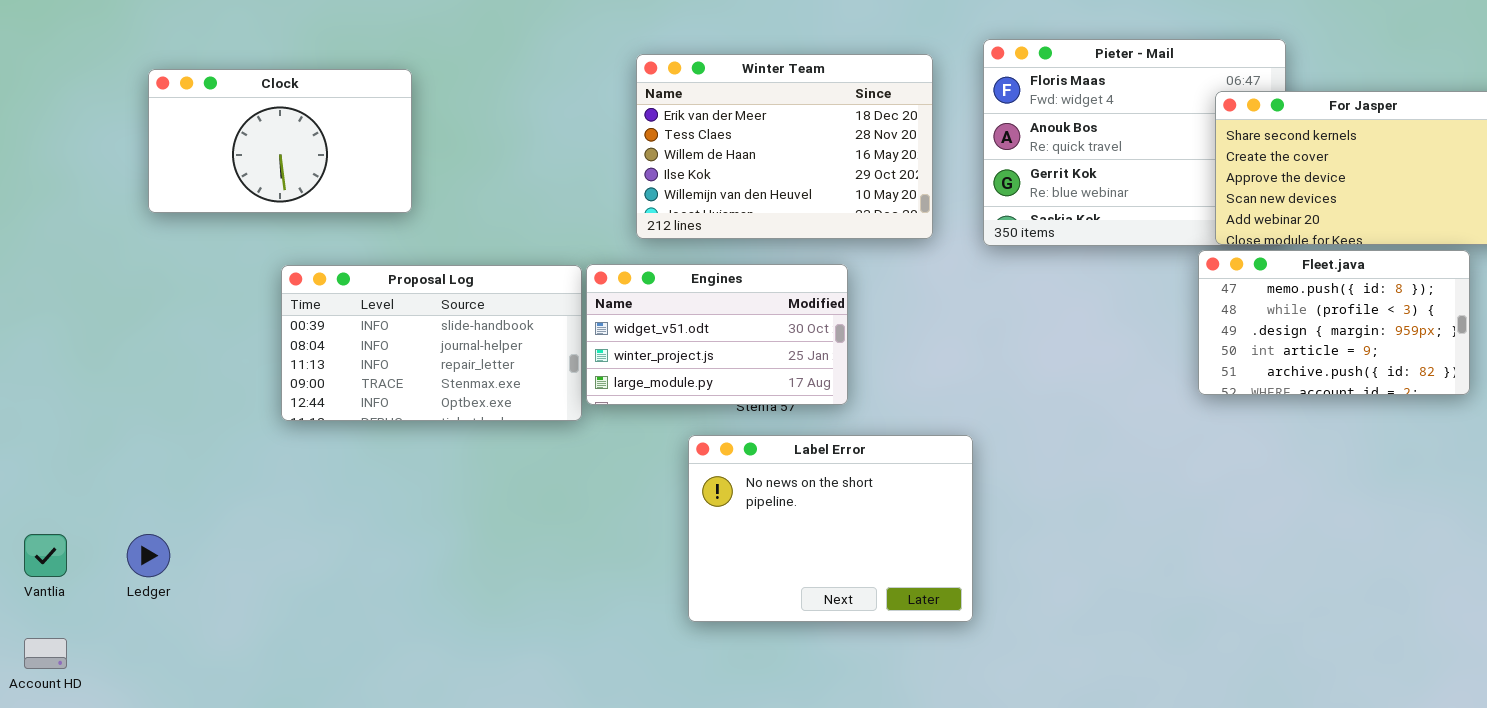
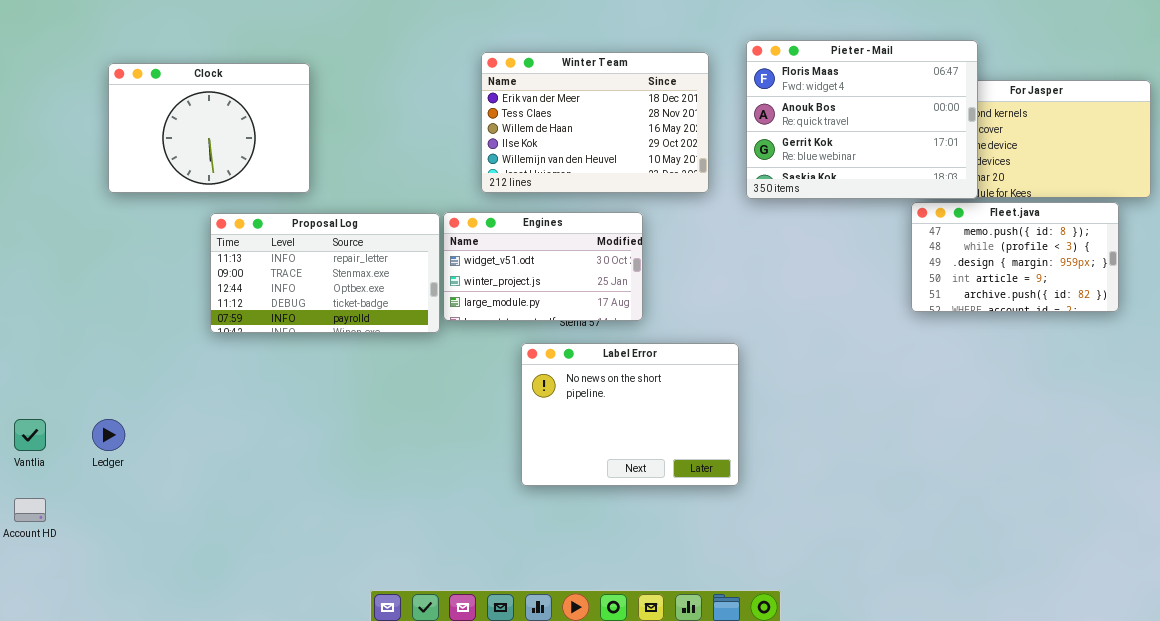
Pieter - Mail: [983,39,1286,246] -> [746,40,978,199], raised
Clock: [148,69,412,213] -> [108,63,310,193], resized
Proposal Log: [281,265,582,421] -> [210,213,440,333], scrolled down 2 rows

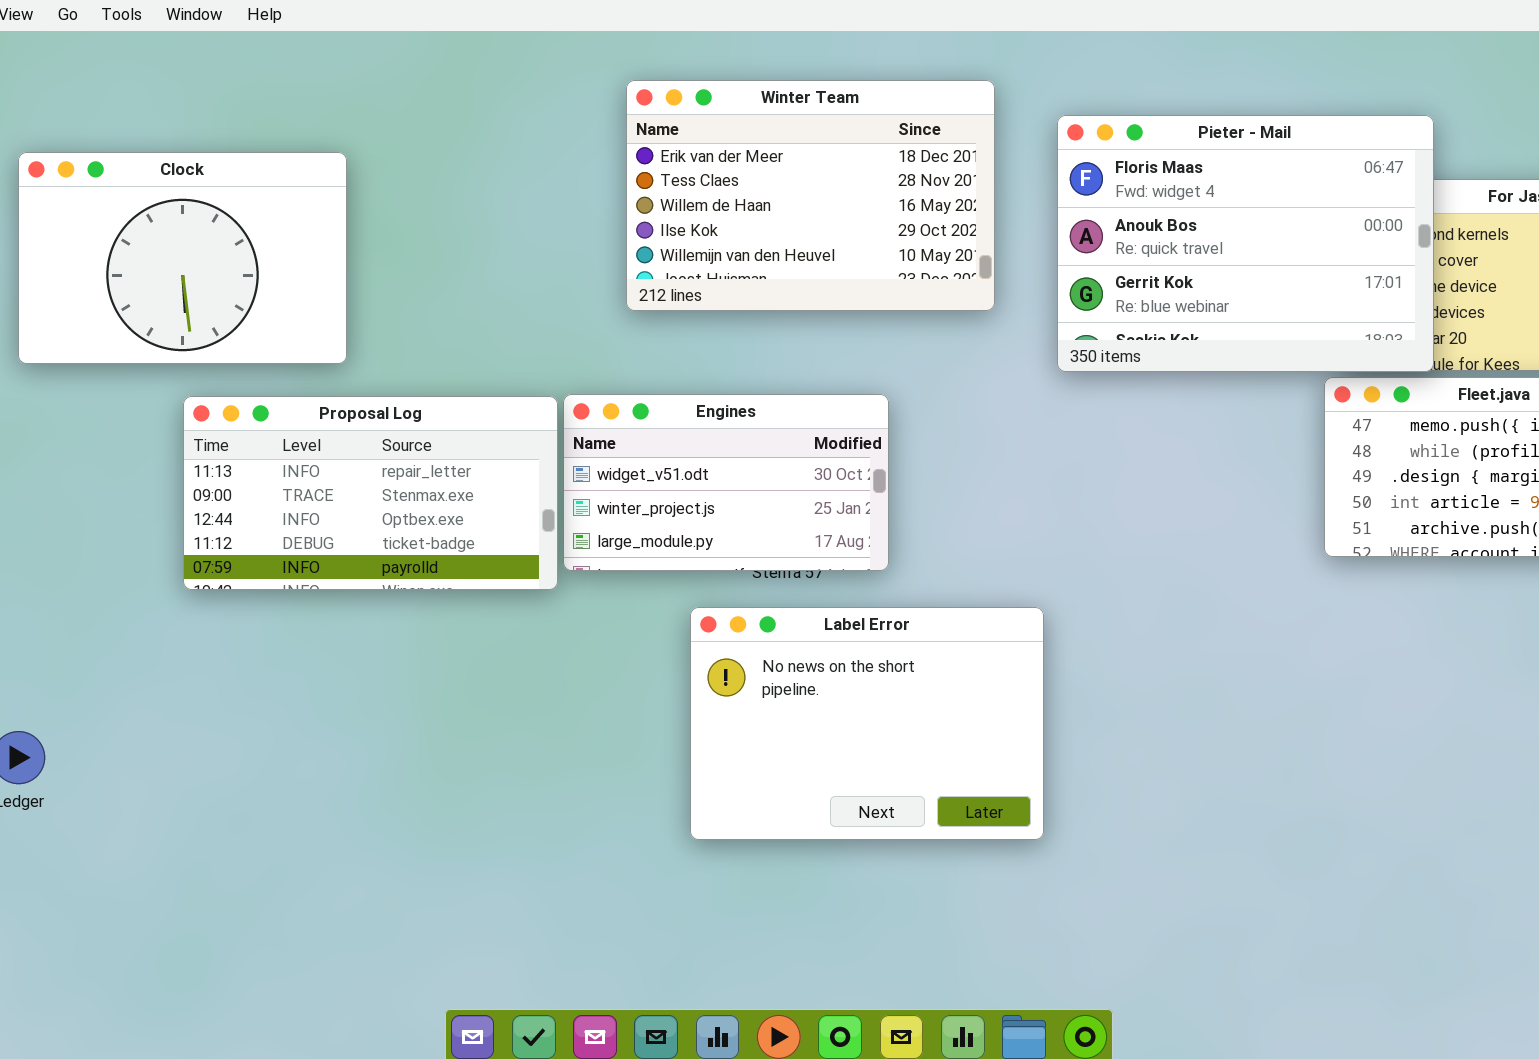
Winter Team: [481,52,709,193] -> [626,80,995,311], moved

